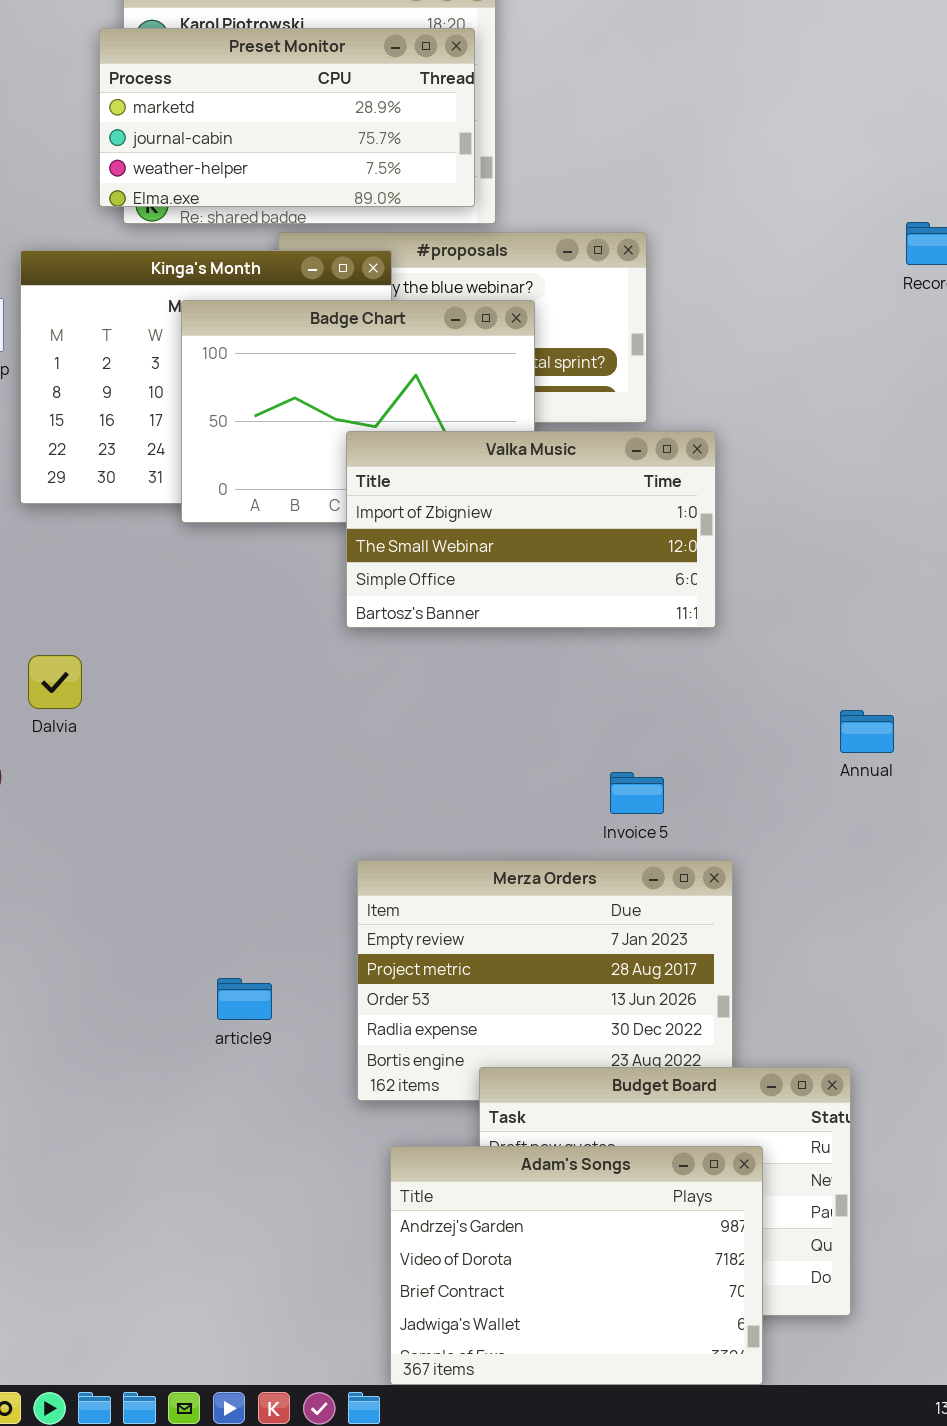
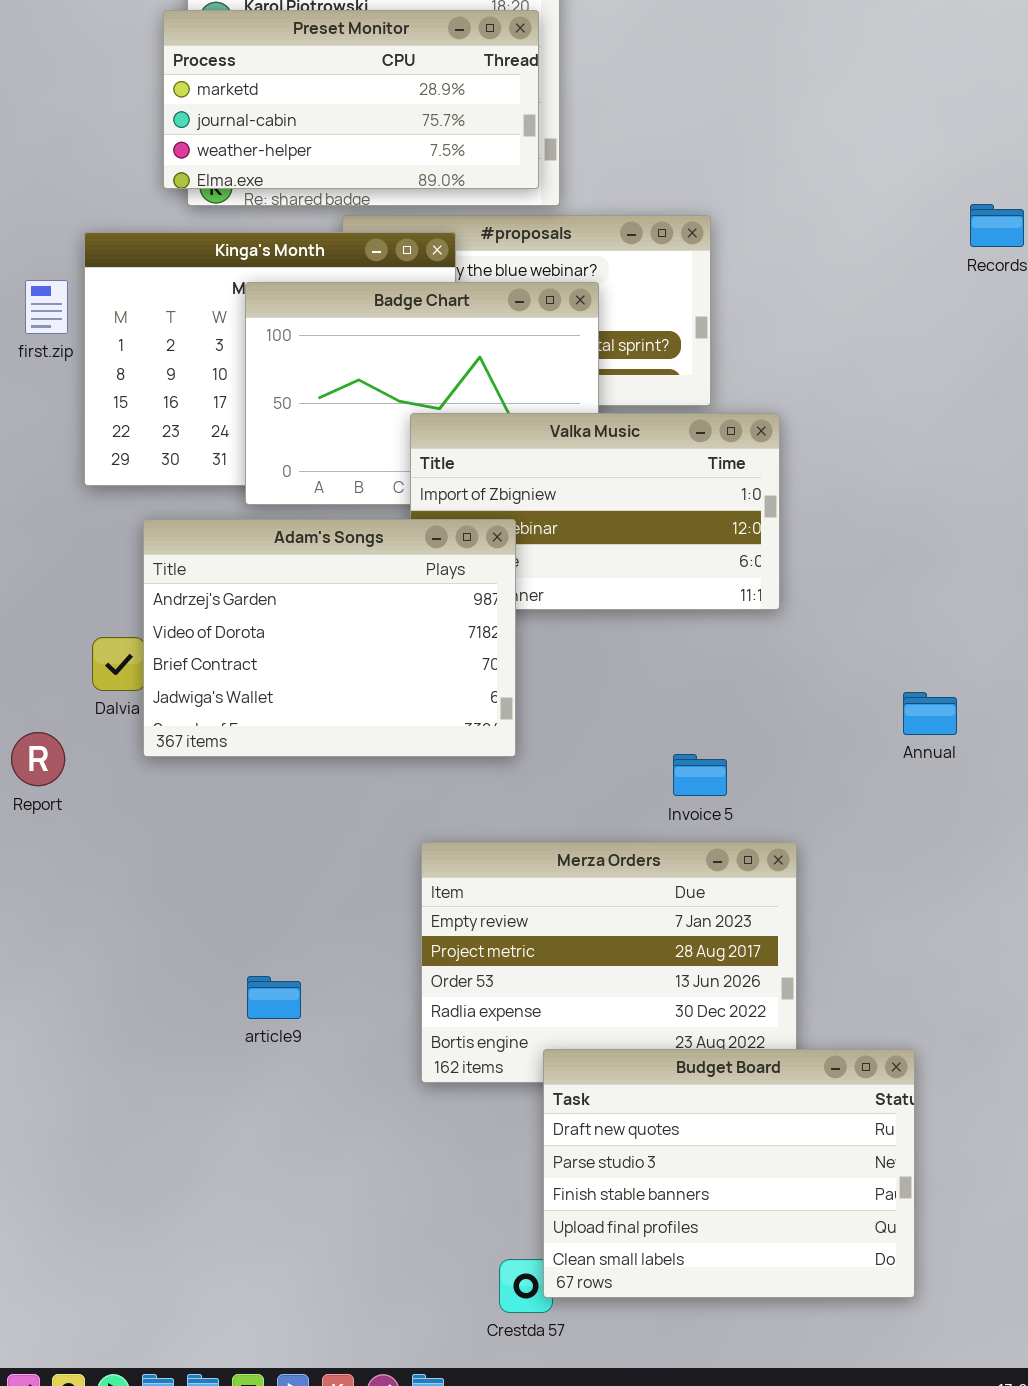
article9: [217,978,272,1020] -> [247,976,301,1019], moved
Adam's Songs: [390,1146,763,1385] -> [143,519,516,757], moved

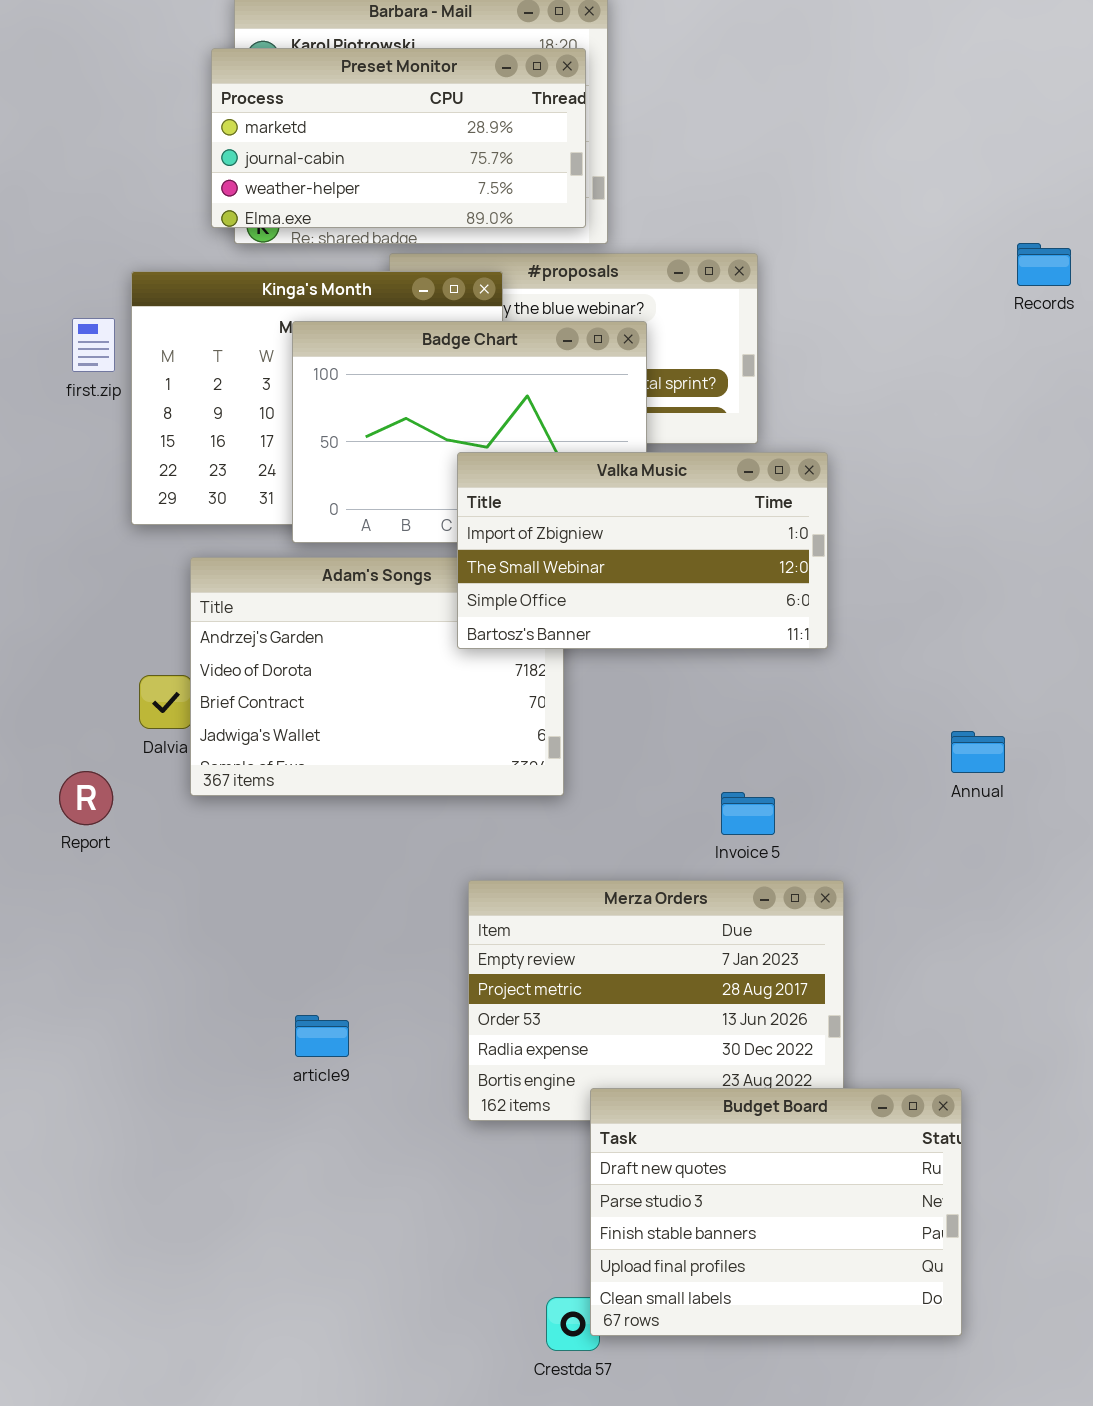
Valka Music: [410,413,780,610] -> [457,452,828,649], raised

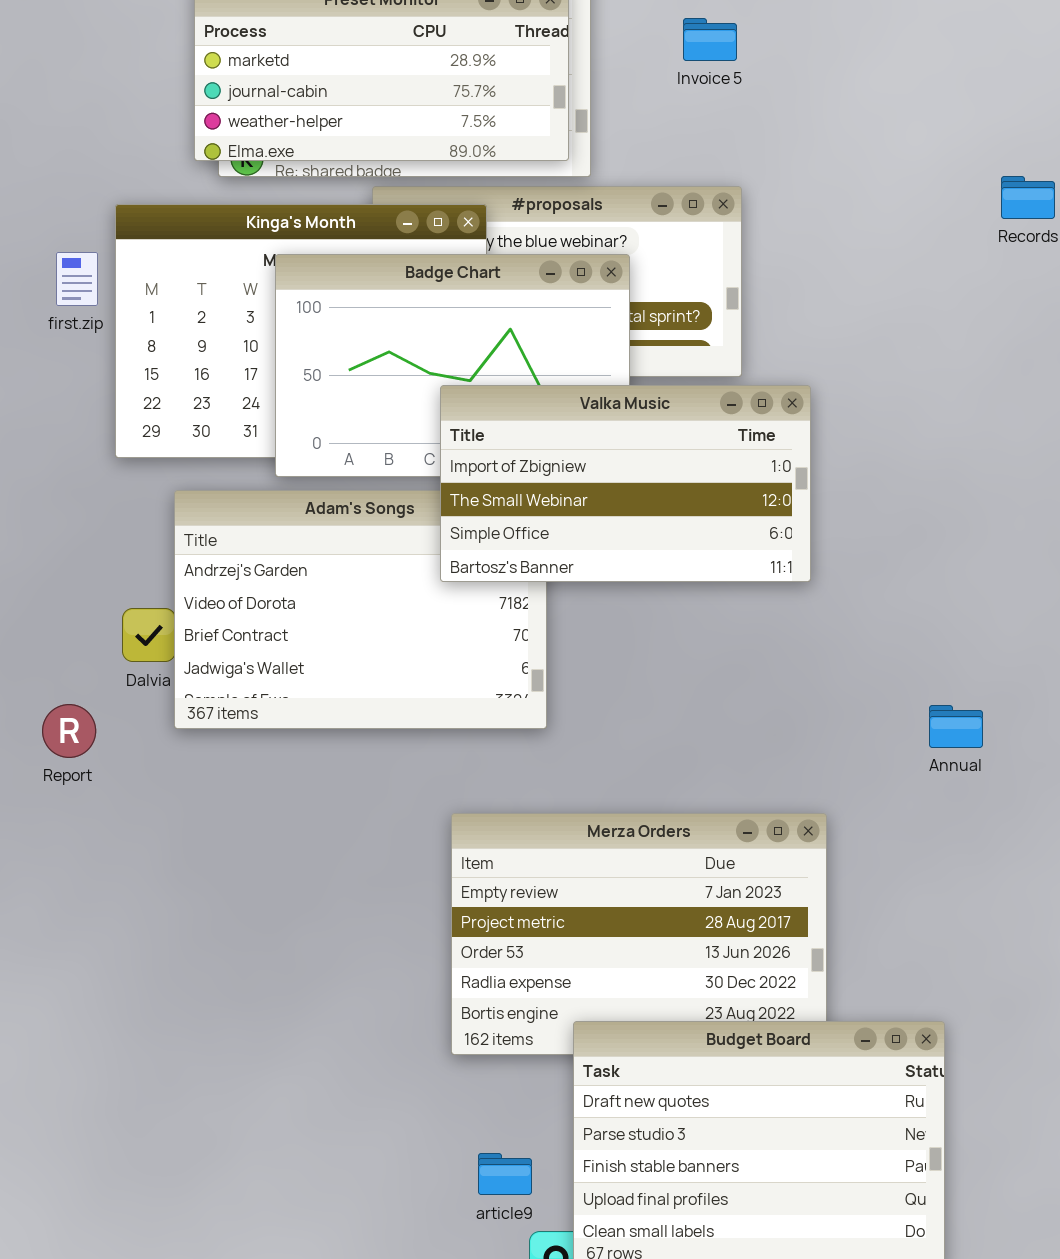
Annual: [951,731,1005,773] -> [929,705,983,748], moved
Invoice 5: [721,792,775,835] -> [683,18,737,61], moved
article9: [295,1015,349,1057] -> [478,1153,532,1195], moved

